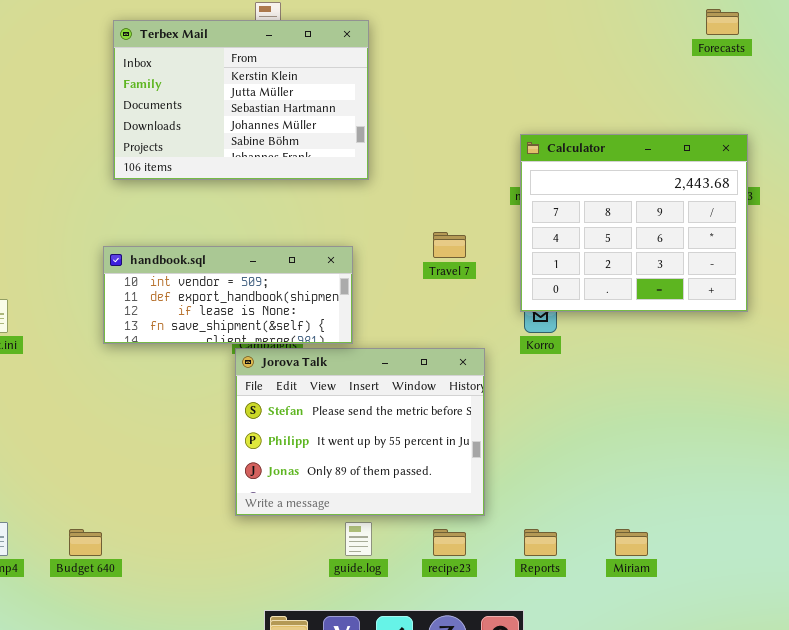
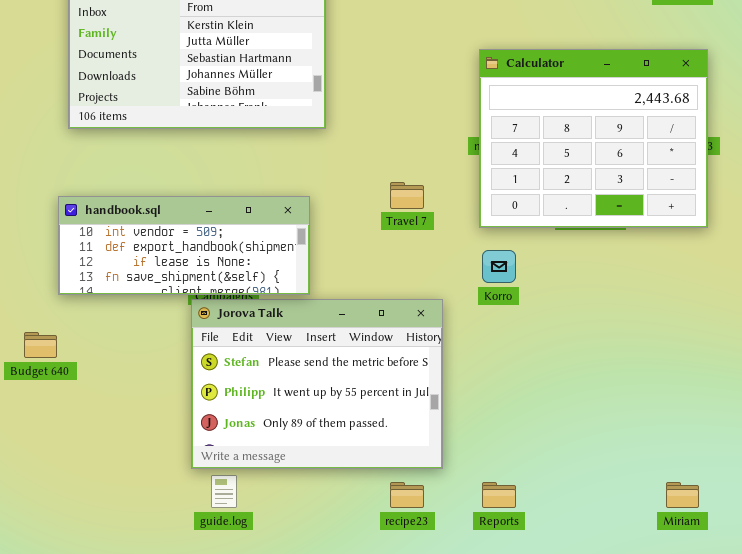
Calculator: [520,134,748,312] -> [479,49,708,228], moved
guide.log: [345,522,372,556] -> [211,475,237,508], moved
Budget 640: [69,529,102,556] -> [24,332,57,358], moved
Miriam: [615,529,648,556] -> [666,482,699,508], moved

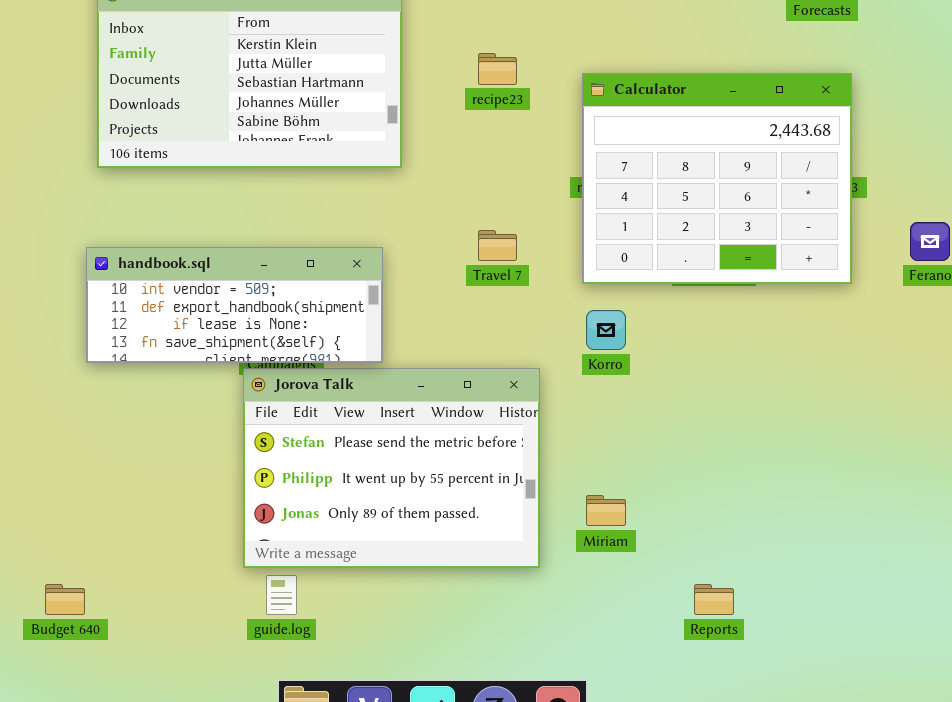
Budget 640: [24,332,57,358] -> [45,584,85,615], moved
recipe23: [390,482,424,508] -> [478,53,517,85], moved
Reports: [482,482,516,508] -> [694,584,734,615], moved
Miriam: [666,482,699,508] -> [586,495,626,526], moved

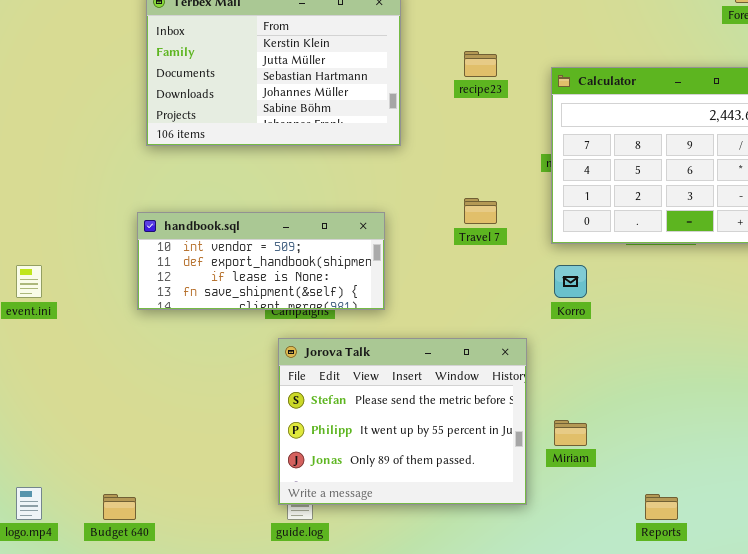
Jorova Talk: [243,368,540,568] -> [278,338,527,505], moved

